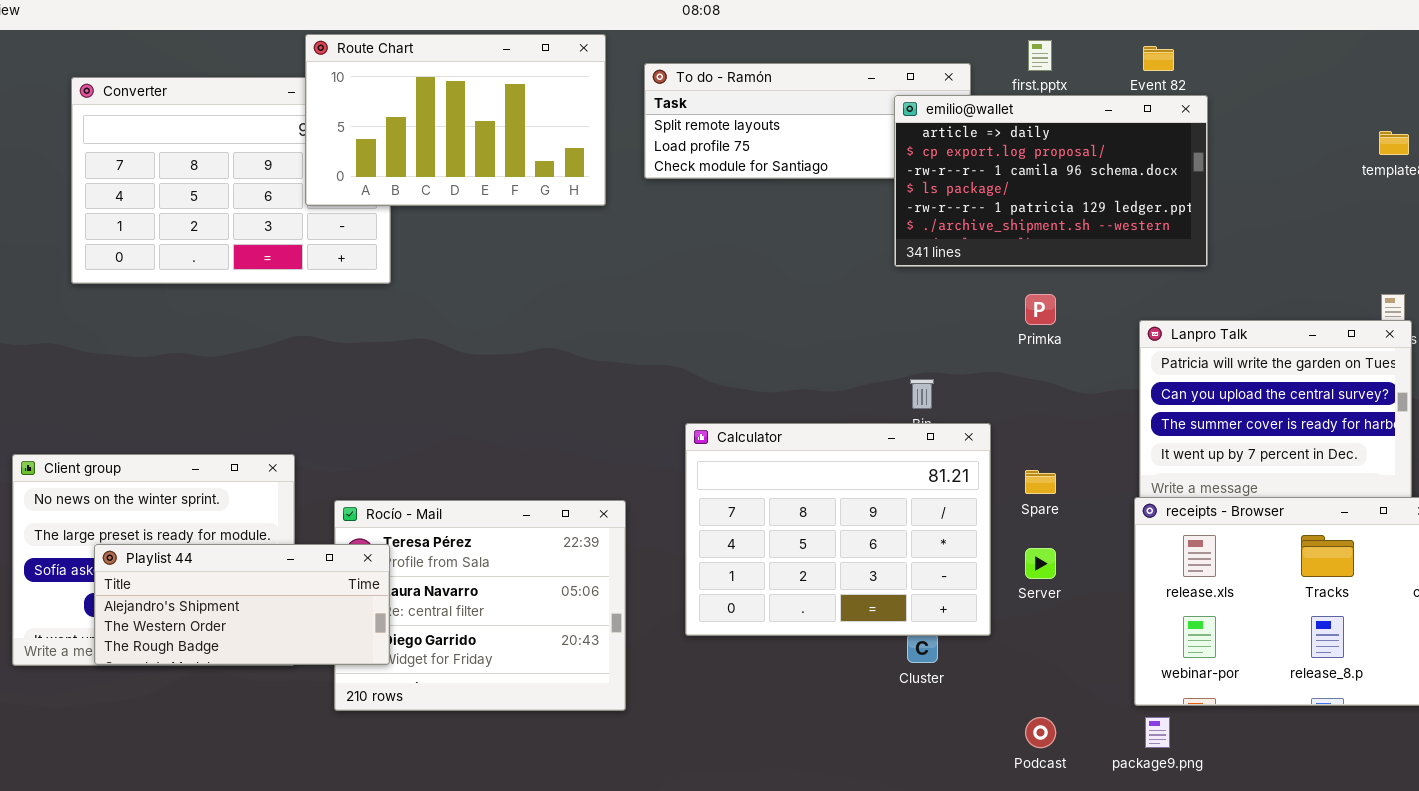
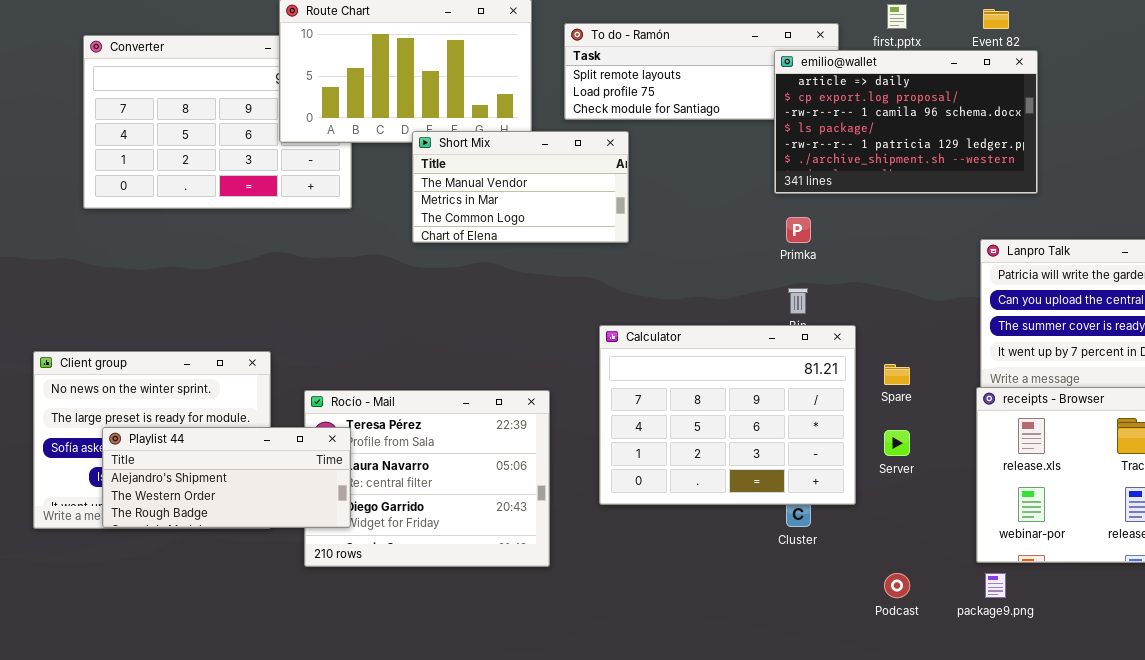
Short Mix: none -> [412,131,629,243], opened
Primka: [1025,294,1056,325] -> [786,217,811,243], moved

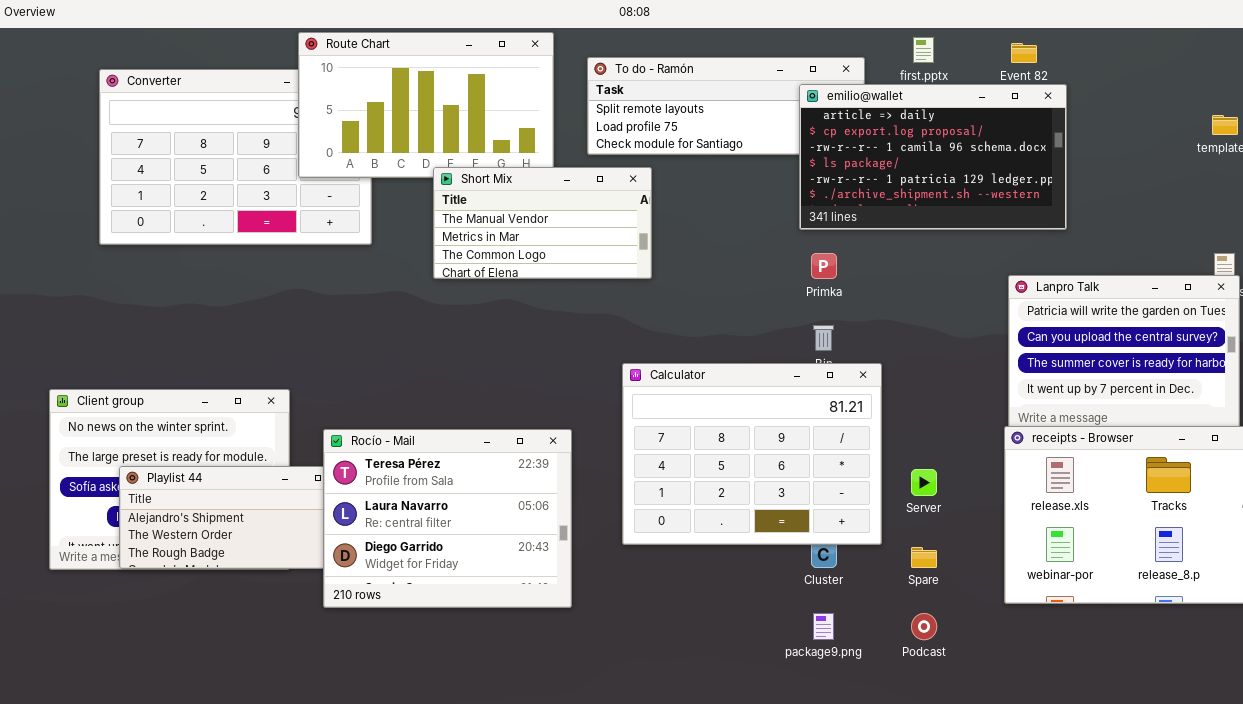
Spare: [884,364,910,385] -> [911,547,937,568], moved
Rocío - Mail: [304,390,550,567] -> [323,429,572,608], raised
package9.png: [985,573,1006,598] -> [813,613,834,640], moved

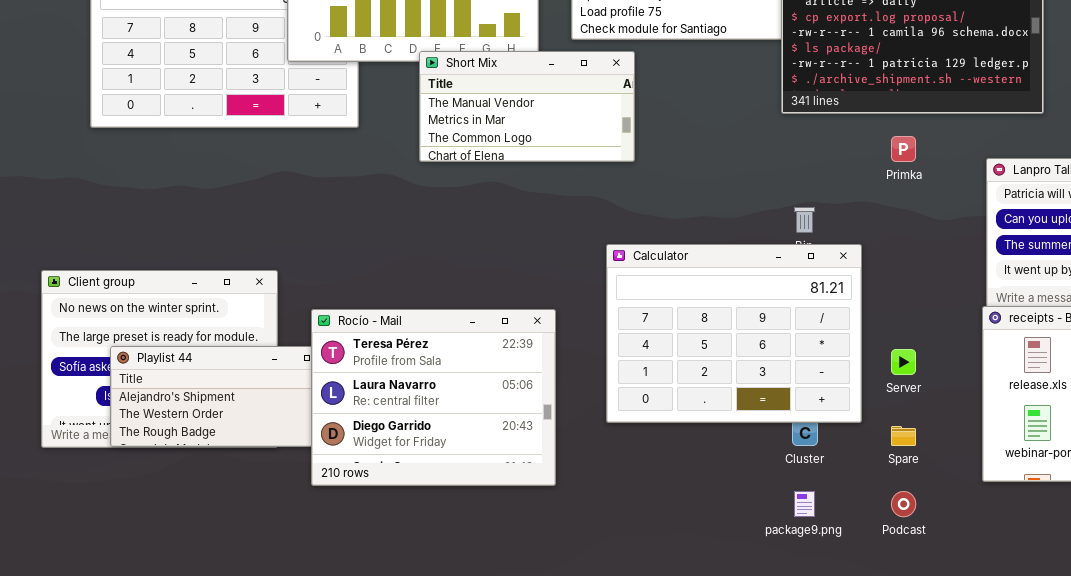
Primka: [811,253,837,279] -> [891,136,916,162], moved

